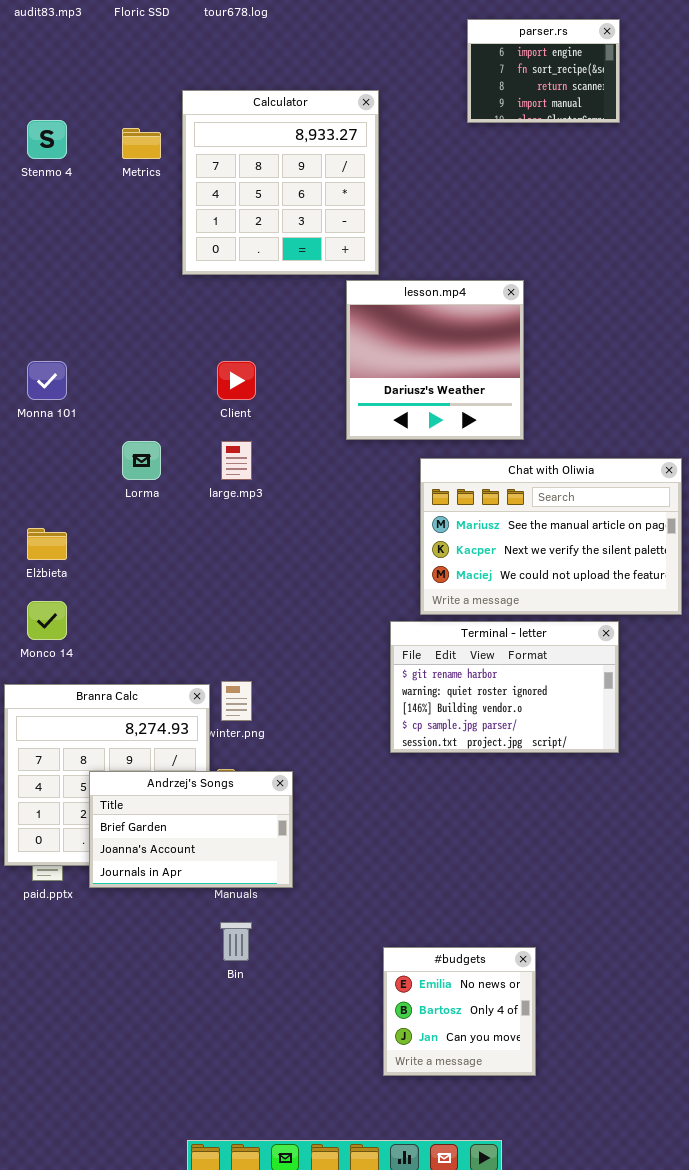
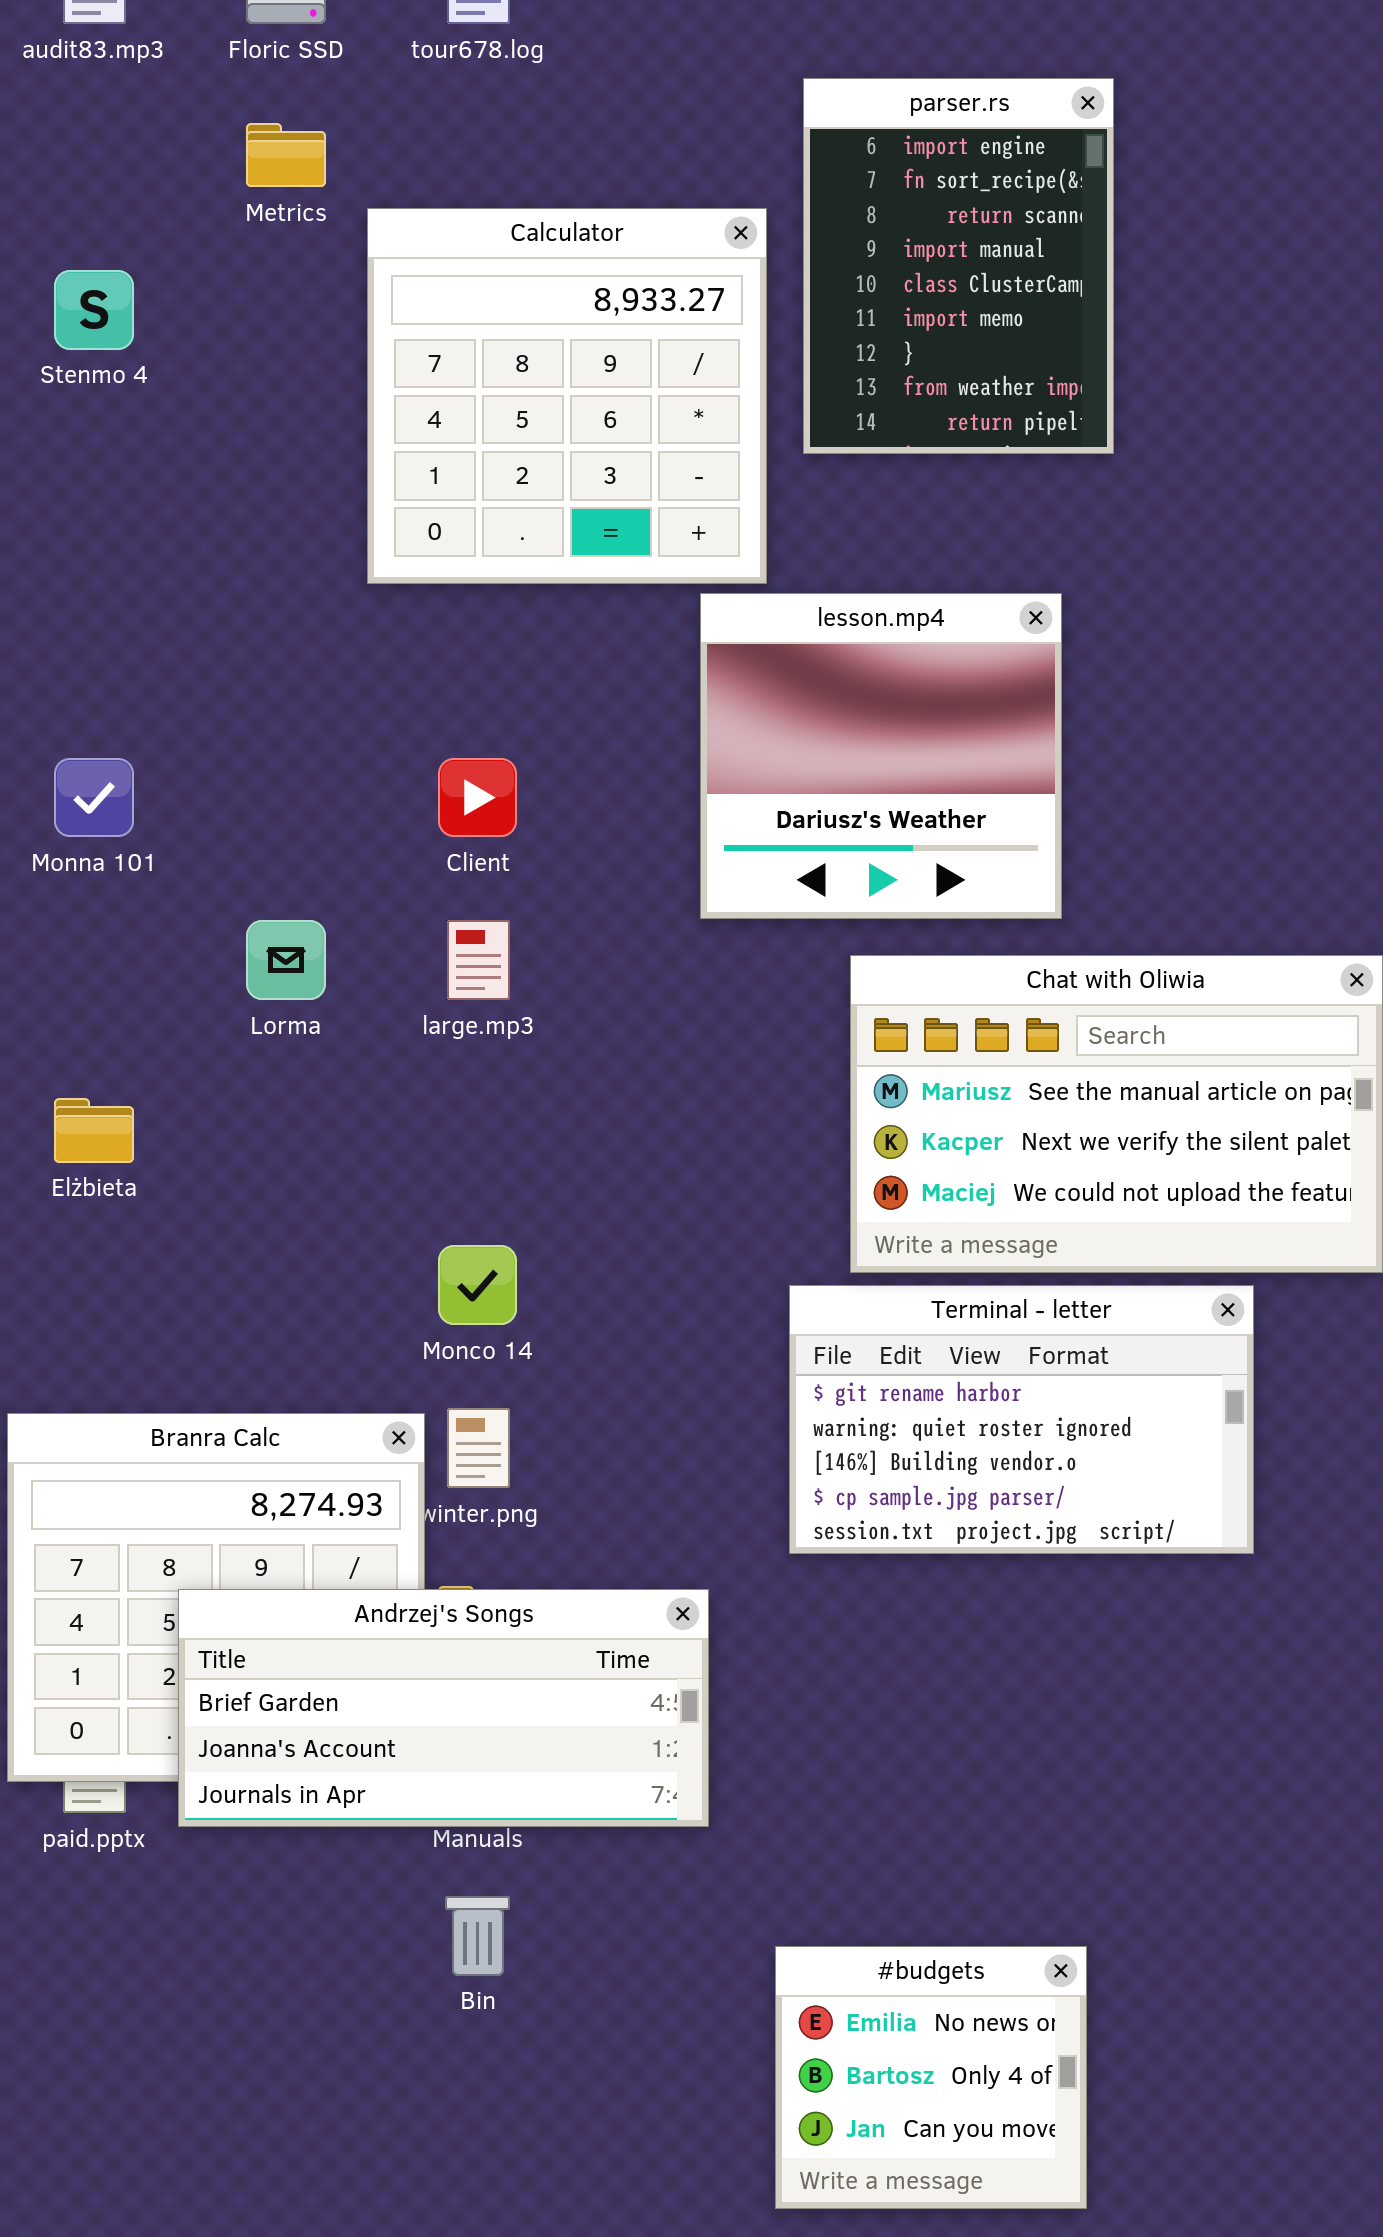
parser.rs: [467,19,620,123] -> [803,78,1114,454], moved, resized
Metrics: [122,128,161,159] -> [246,123,326,187], moved
Monco 14: [27,601,67,640] -> [438,1245,517,1325], moved
Andrzej's Songs: [89,771,293,888] -> [178,1589,709,1827], resized

